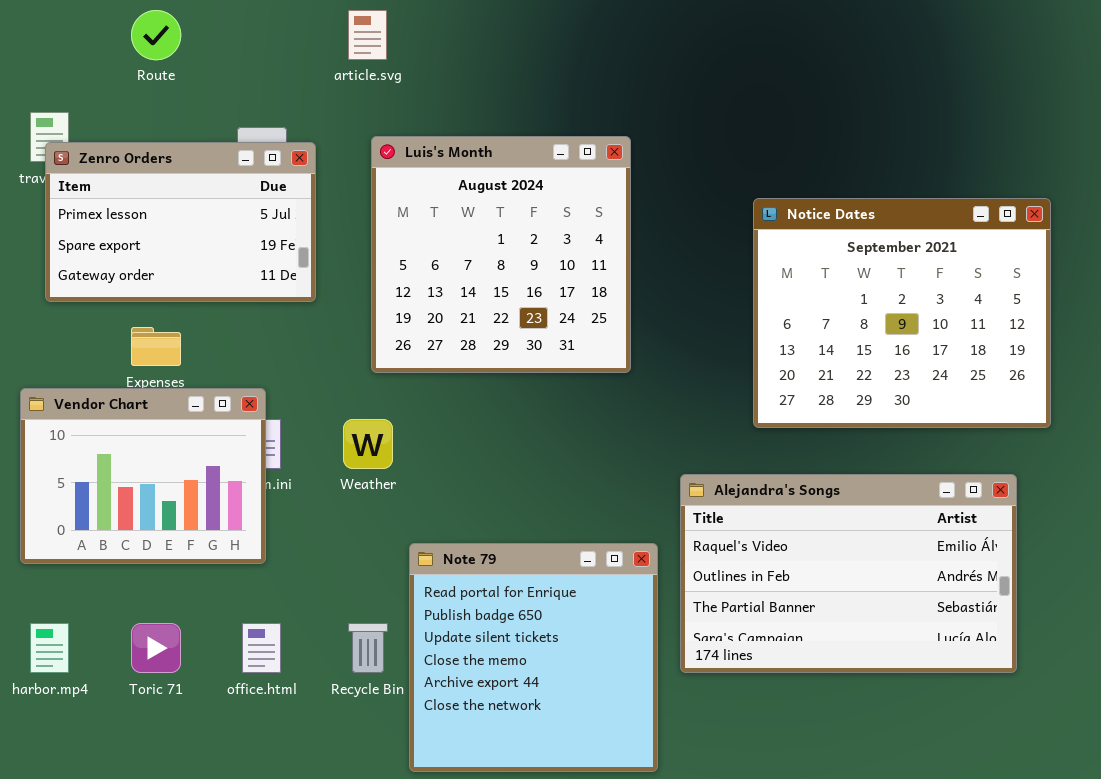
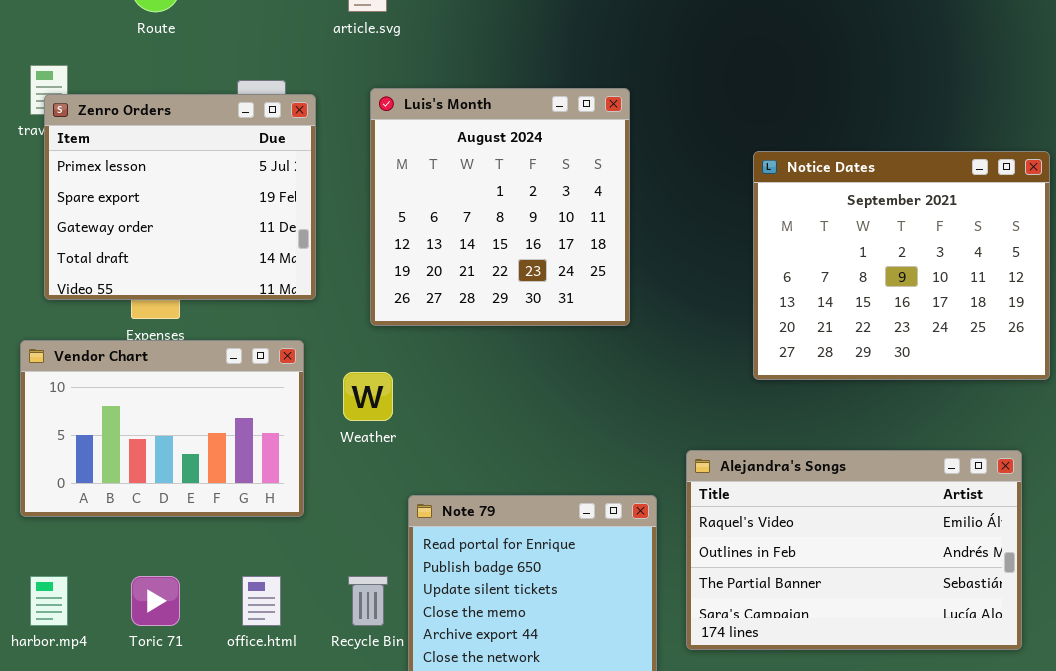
Zenro Orders: [45,142,316,302] -> [44,94,316,300], resized
Vendor Chart: [20,388,266,564] -> [20,340,304,517], resized
Alejandra's Songs: [680,474,1017,673] -> [686,450,1022,650], moved

